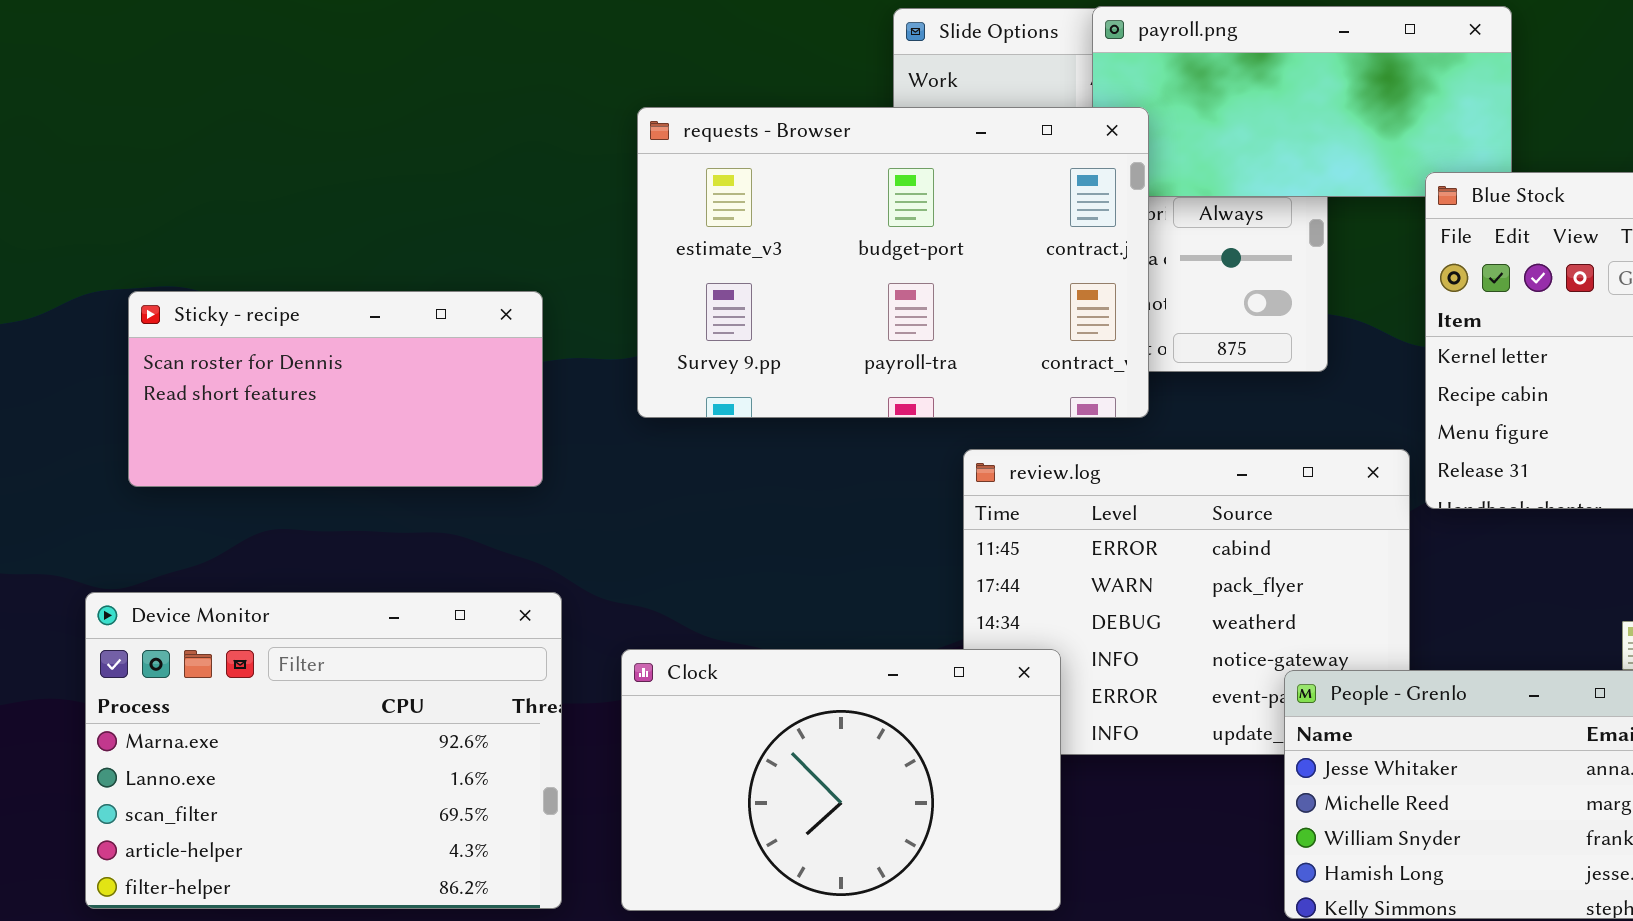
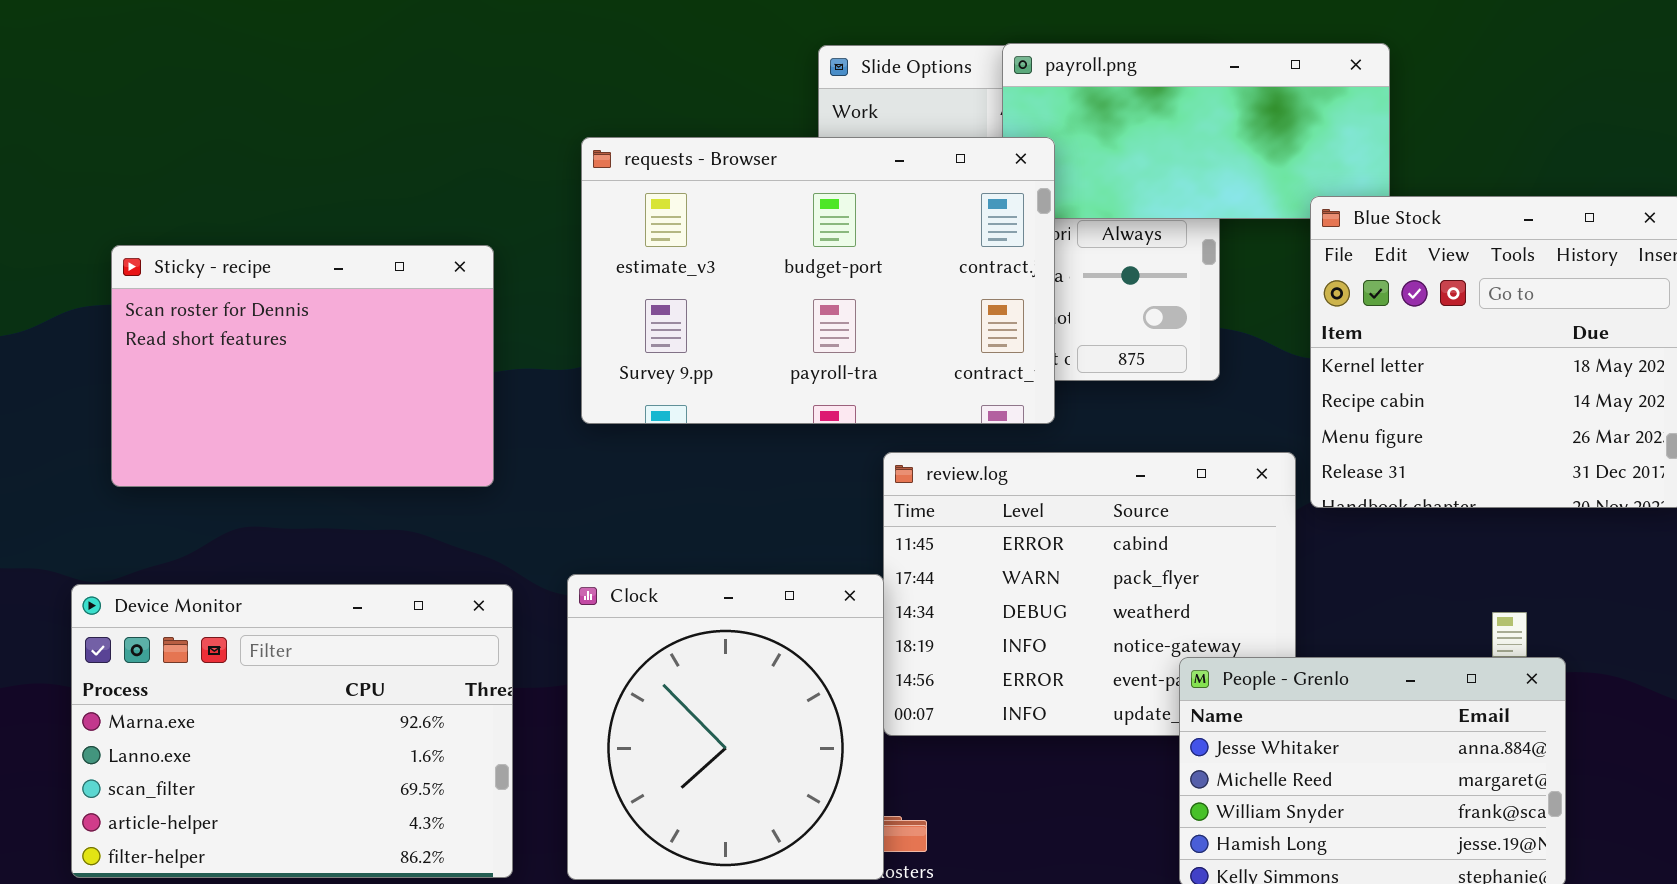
Sticky - recipe: [128,291,543,487] -> [111,245,494,487], resized
Clock: [621,649,1061,911] -> [567,574,884,880], resized

